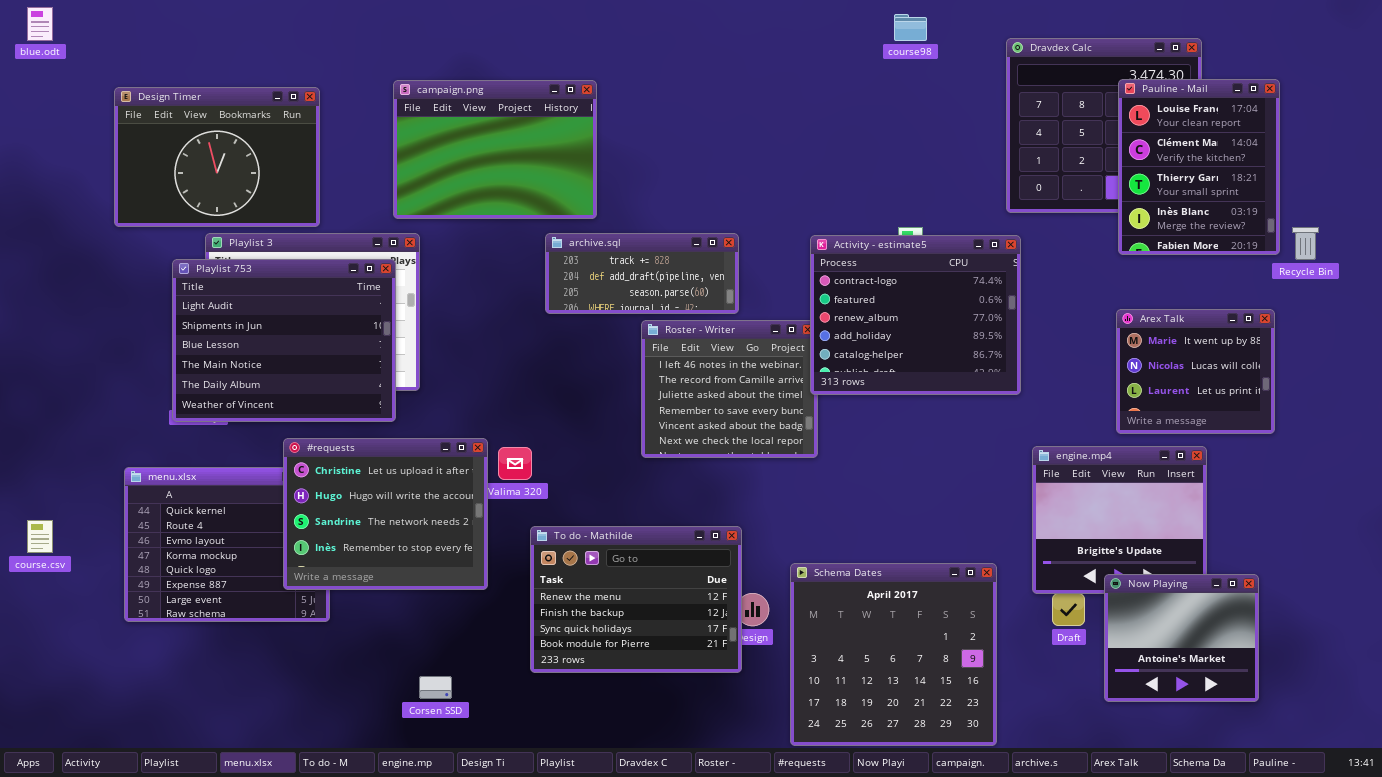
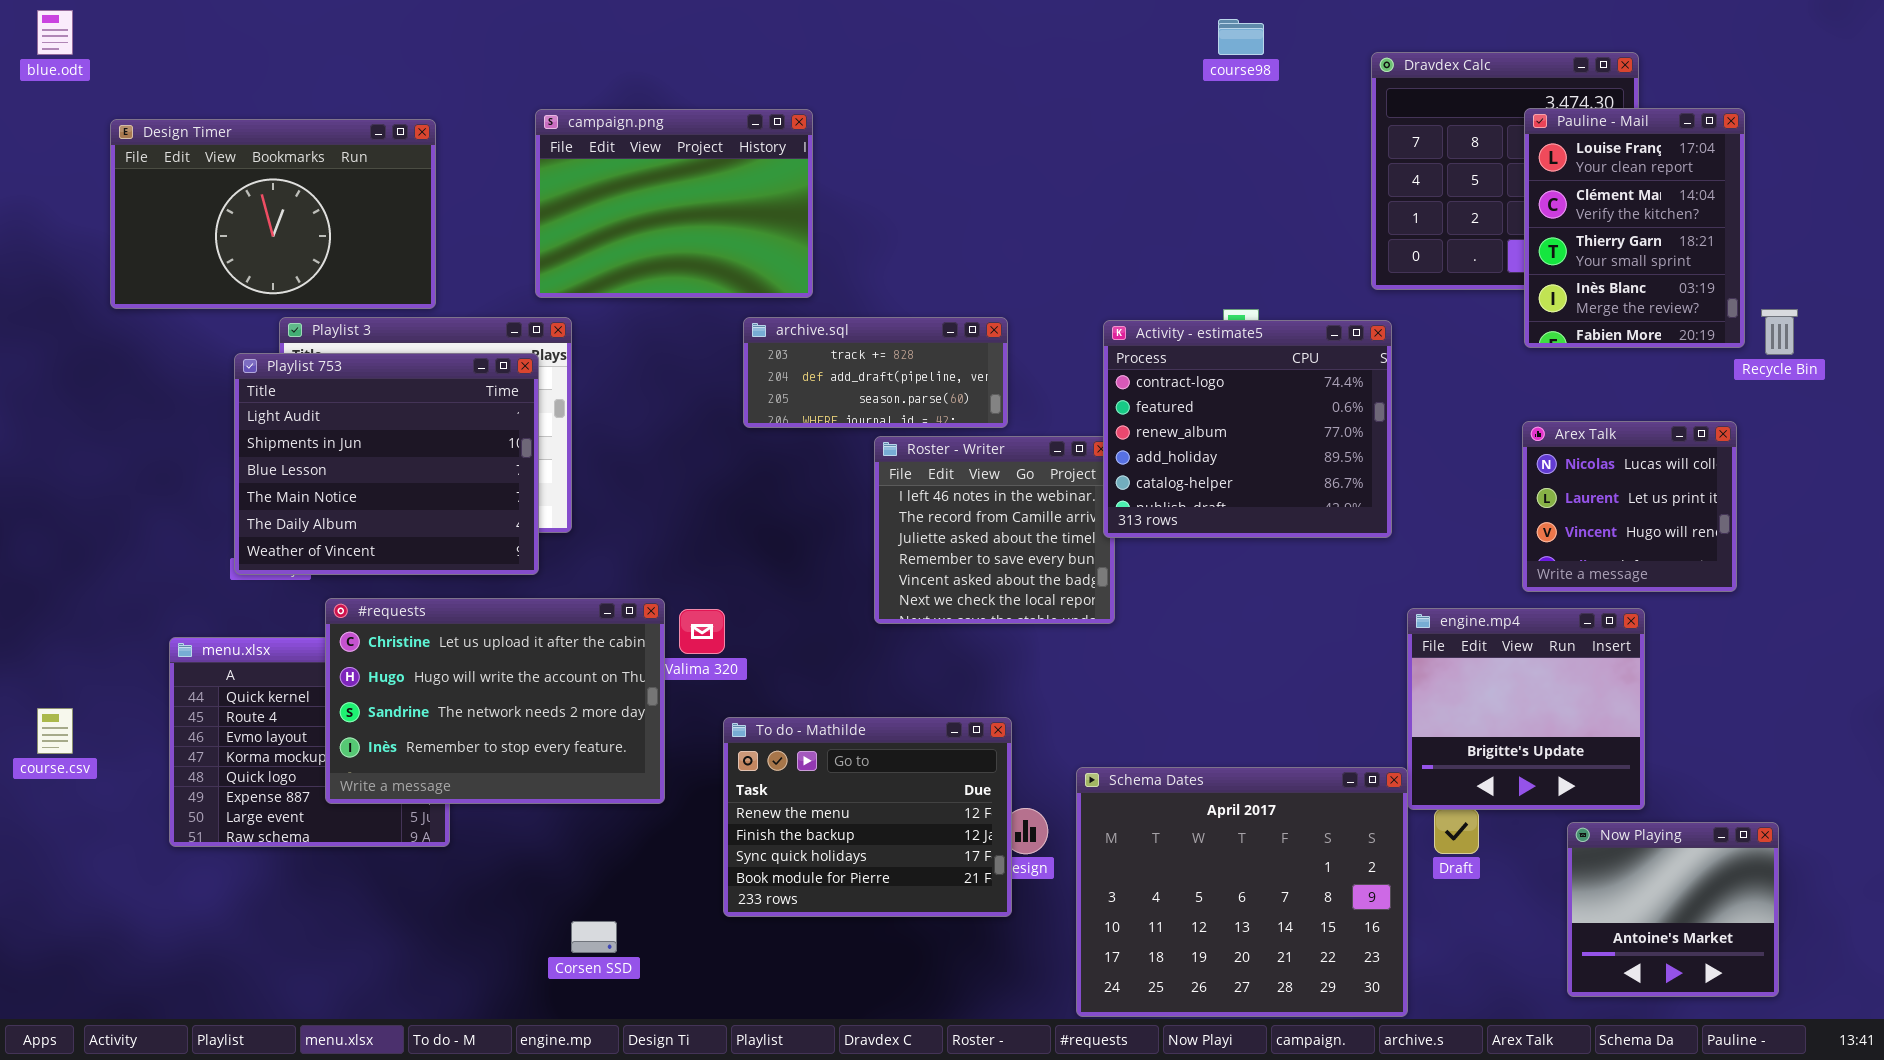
Design Timer: [114,87,320,227] -> [110,119,436,309], resized
Arex Talk: [1116,309,1275,434] -> [1522,421,1737,592], scrolled down 1 row
#requests: [283,438,488,590] -> [325,598,665,804], resized
Schema Dates: [790,563,997,746] -> [1076,767,1408,1017], resized
Now Playing: [1104,574,1259,702] -> [1567,822,1779,997], moved

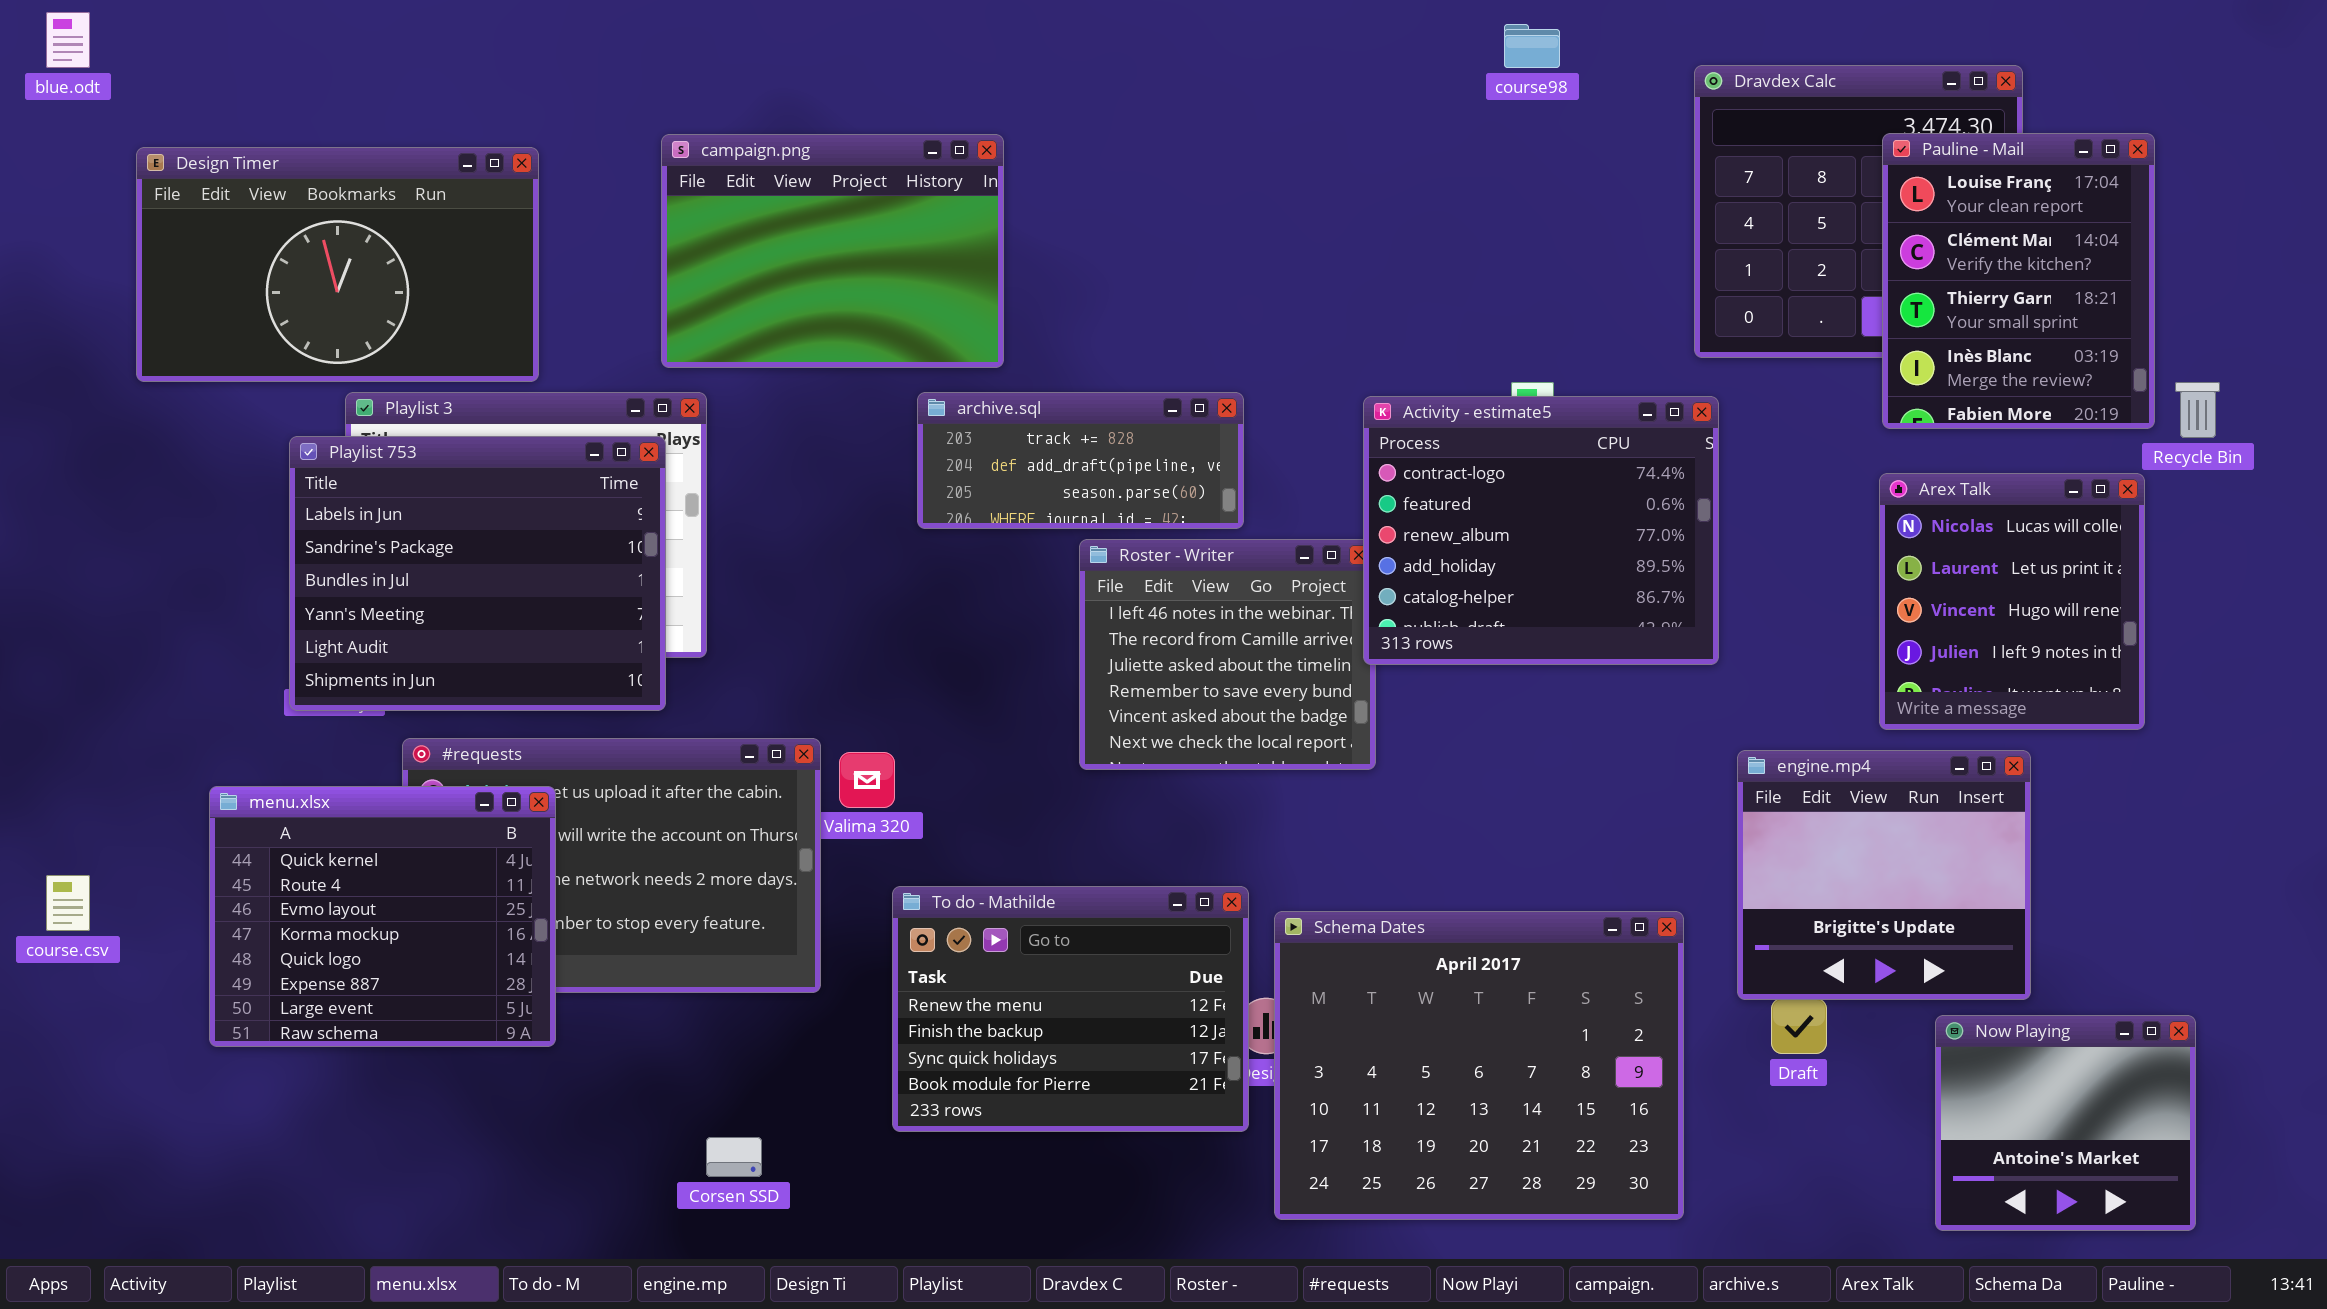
Playlist 753: [234,353,539,575] -> [289,436,666,711], scrolled up 4 rows
Arex Talk: [1522,421,1737,592] -> [1879,473,2145,730], resized
menu.xlsx: [169,637,450,847] -> [209,786,556,1047], raised
Schema Dates: [1076,767,1408,1017] -> [1274,911,1684,1220], moved

